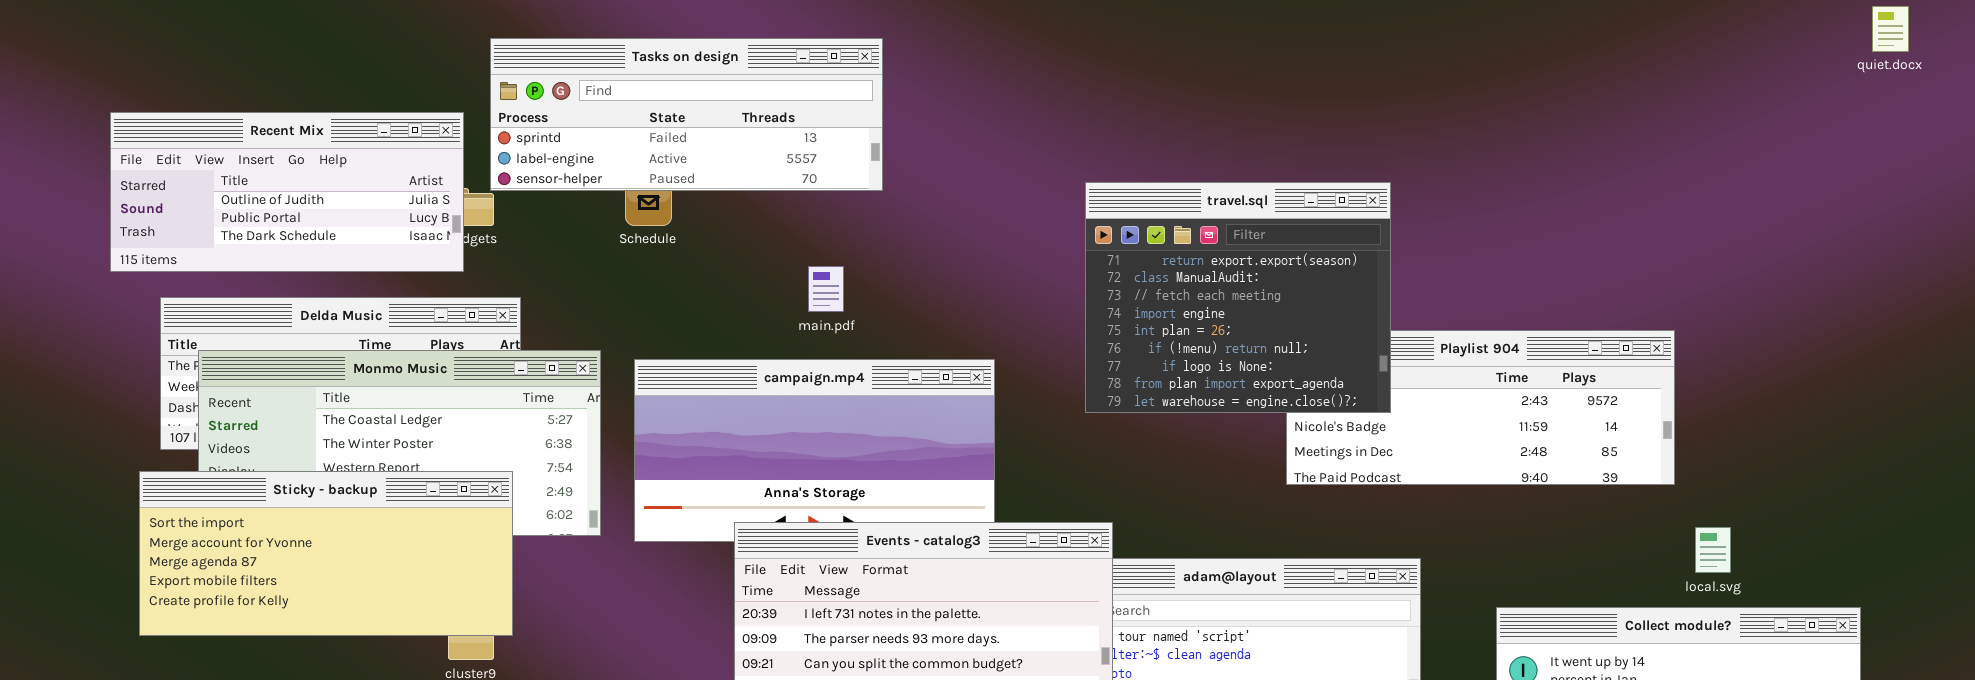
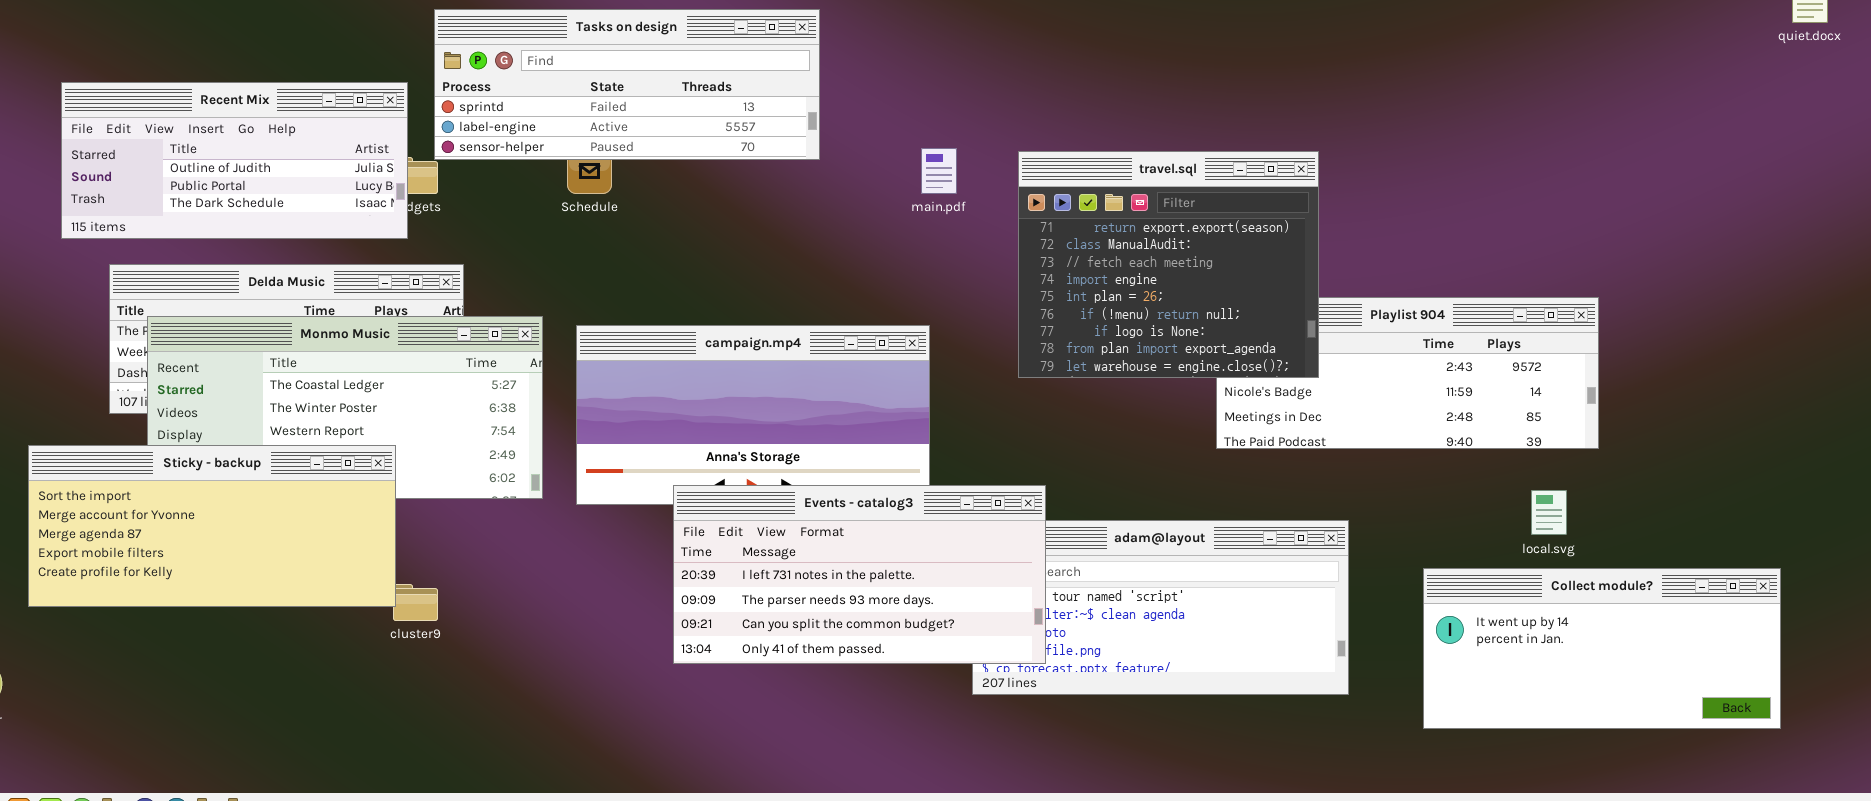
main.pdf: [808,266,844,312] -> [921,148,957,194], moved
Sticky - backup: [139,471,513,636] -> [28,445,396,607], moved
local.svg: [1695,527,1731,573] -> [1531,490,1567,535], moved

